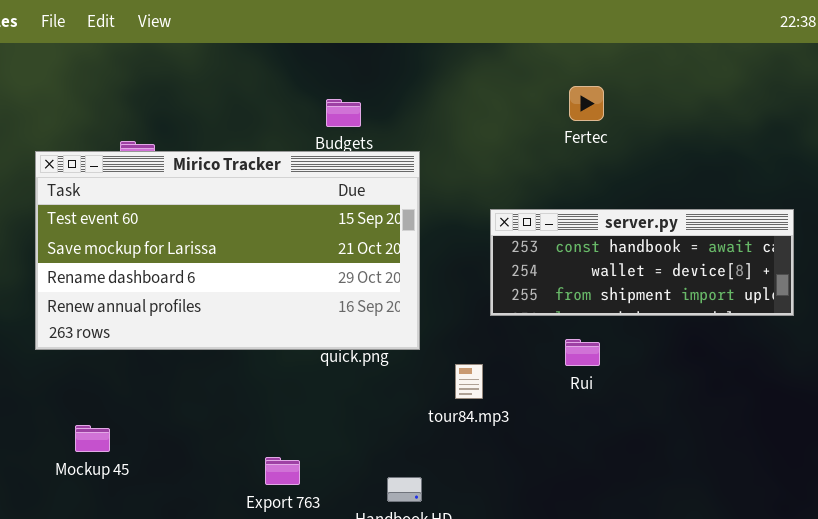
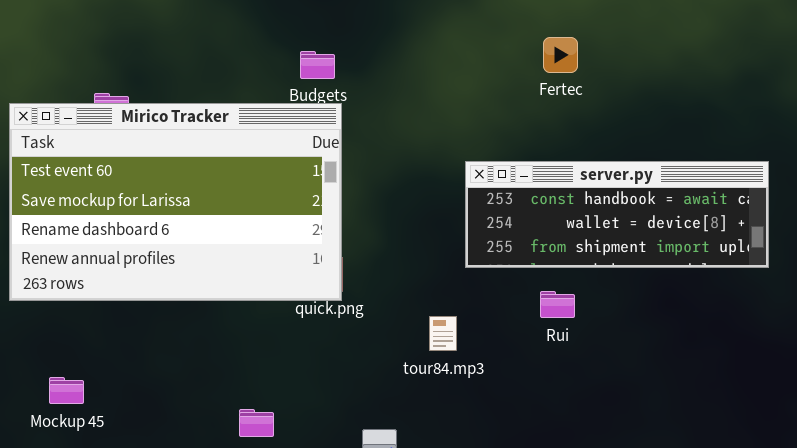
Mirico Tracker: [35,151,420,350] -> [9,103,342,301], resized

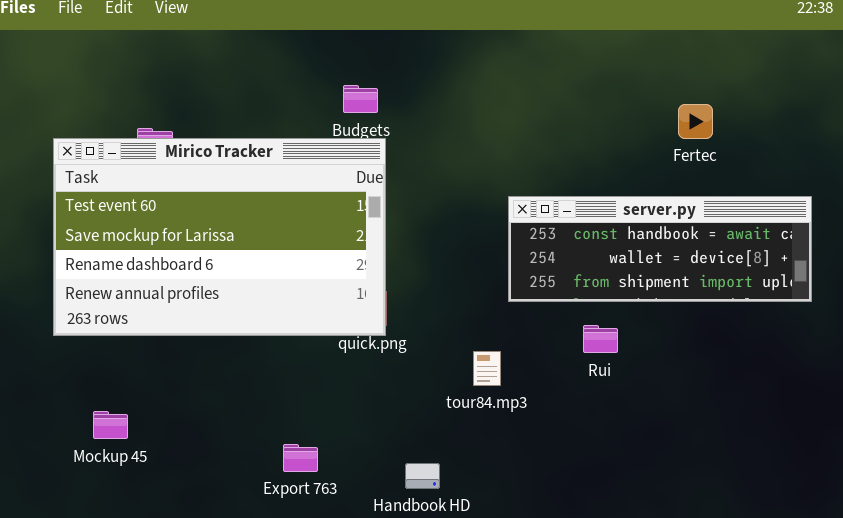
Fertec: [543,37,578,73] -> [678,104,713,139], moved

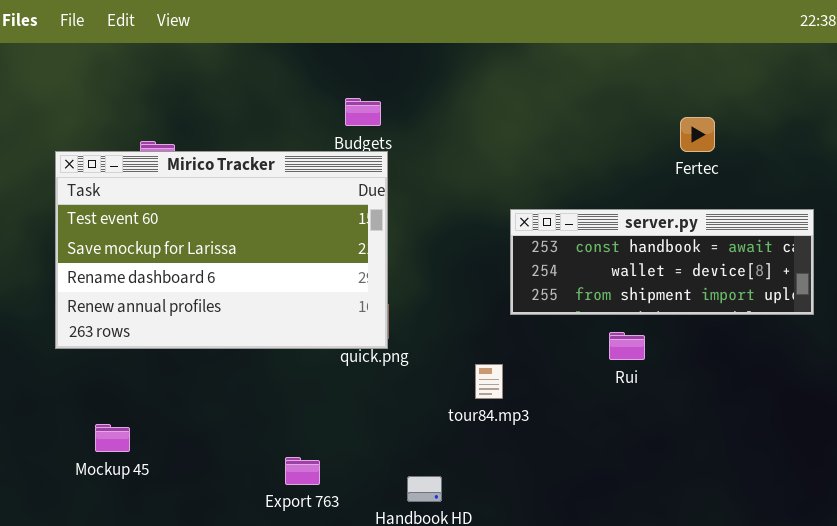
Rui: [583,325,618,353] -> [609,332,645,360], moved

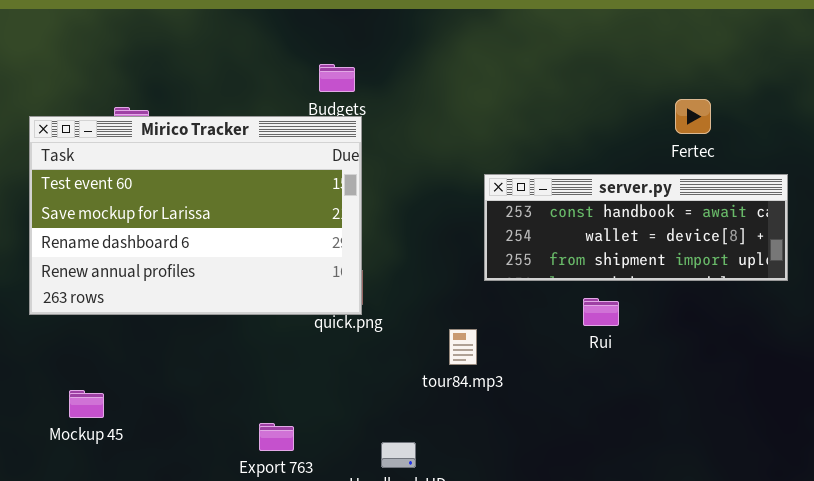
Fertec: [680,117,715,152] -> [675,99,711,134], moved

